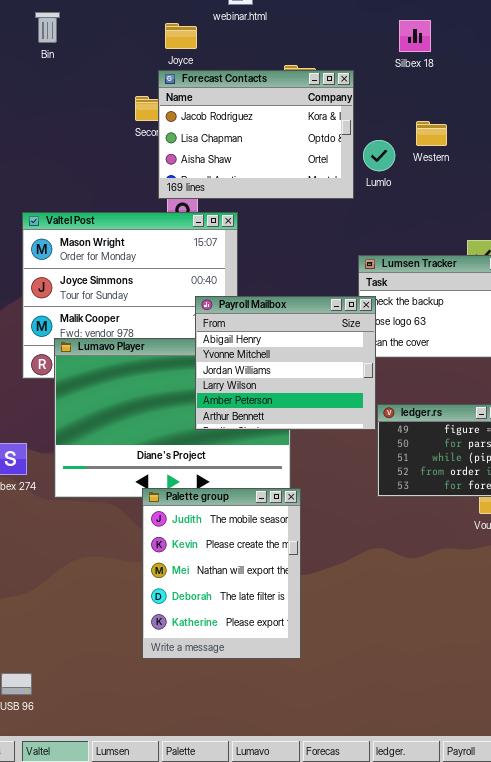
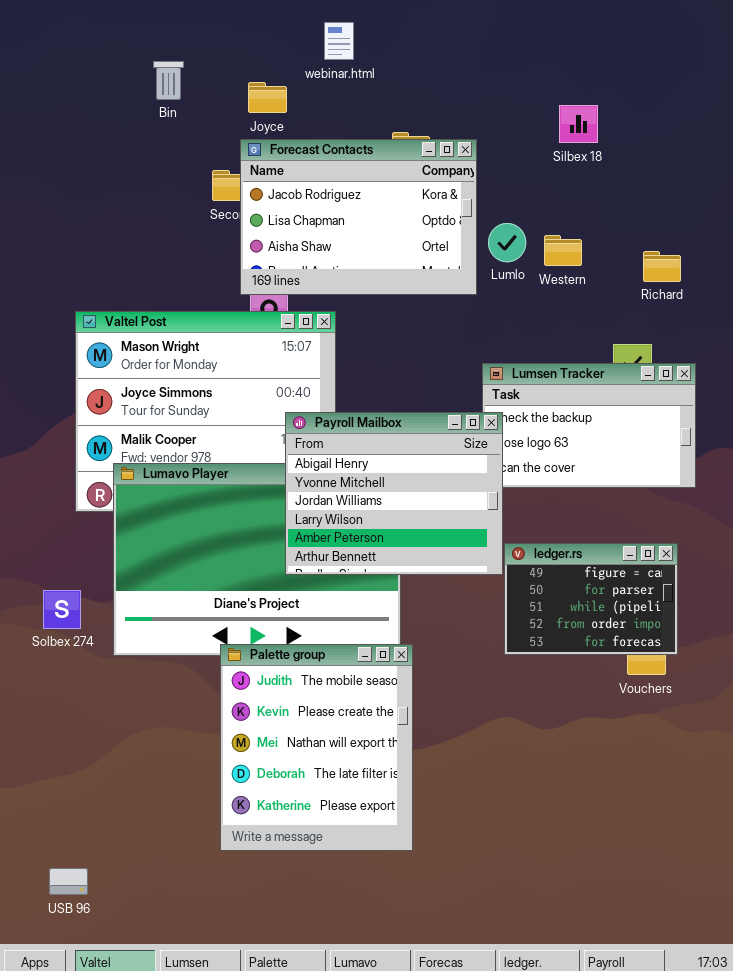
Bin: [35,12,60,43] -> [153,61,184,100], moved
Silbex 18: [399,20,431,52] -> [559,105,598,143], moved
Western: [416,121,447,146] -> [544,235,582,266], moved

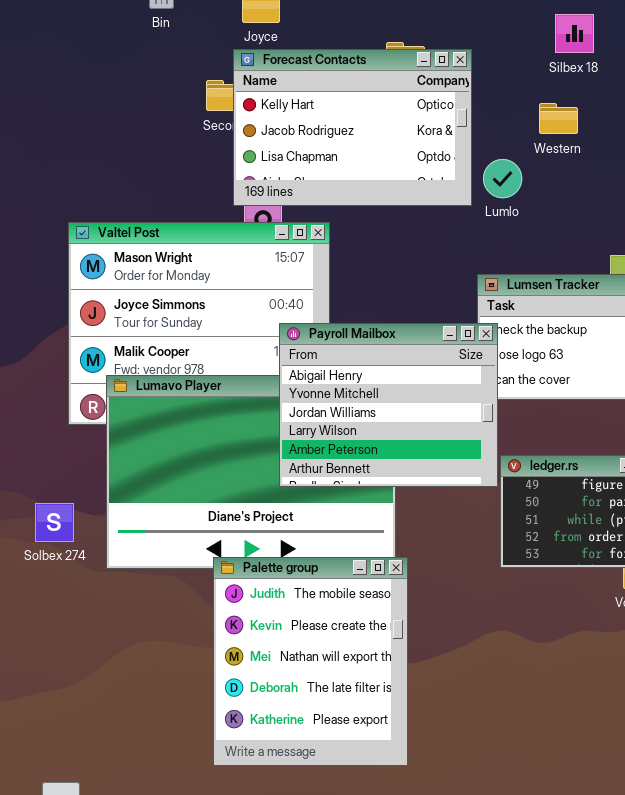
Forecast Contacts: [240,139,477,295] -> [233,49,472,206], scrolled up 1 row
Lumlo: [488,223,526,262] -> [483,159,522,198], moved
Western: [544,235,582,266] -> [539,103,578,134], moved

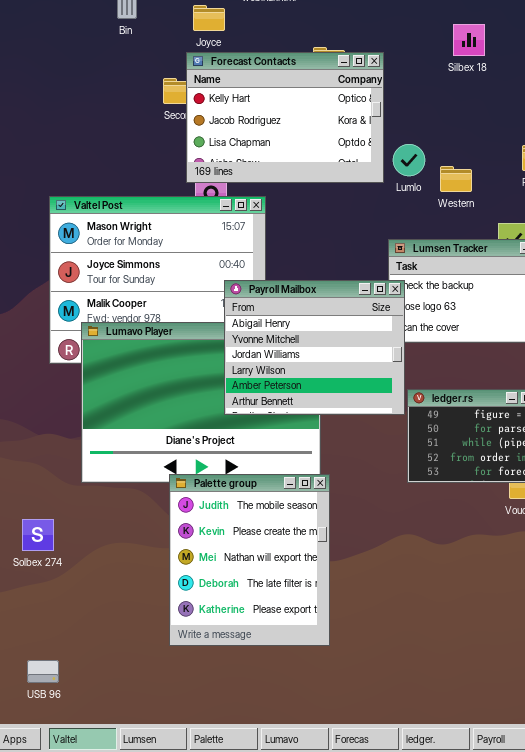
Western: [539,103,578,134] -> [440,166,472,192], moved
Solbex 274: [35,503,74,542] -> [22,519,54,551], moved

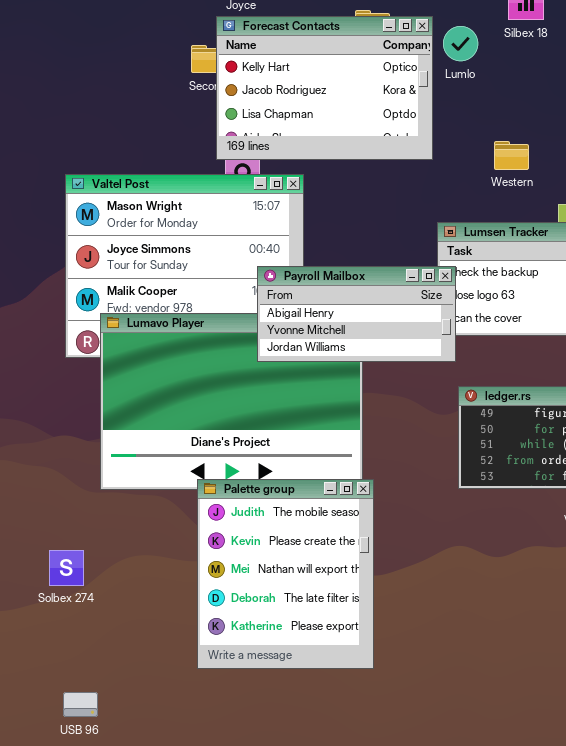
Lumlo: [393,144,425,176] -> [443,26,478,61], moved
Payroll Mailbox: [224,280,405,415] -> [257,266,456,362], resized
Solbex 274: [22,519,54,551] -> [49,550,84,586], moved
USB 96: [27,660,59,683] -> [63,692,98,717], moved

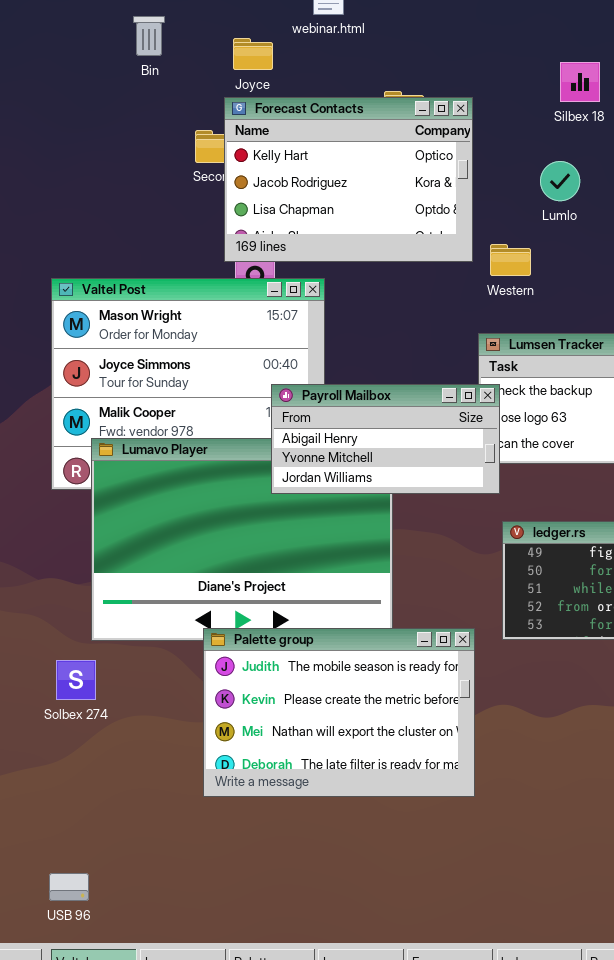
Lumlo: [443,26,478,61] -> [540,161,580,201], moved
Western: [494,141,529,170] -> [490,244,531,276], moved
Palette group: [197,479,374,669] -> [203,628,475,797], resized
Solbex 274: [49,550,84,586] -> [56,660,96,700], moved

